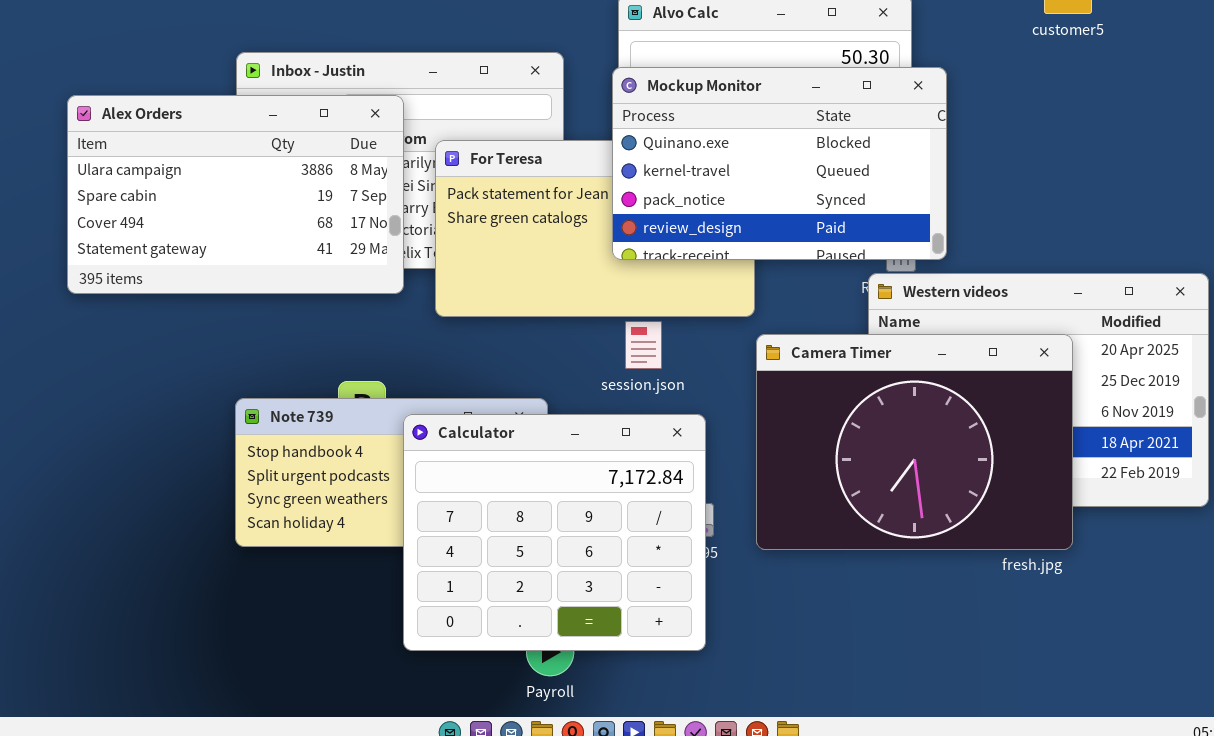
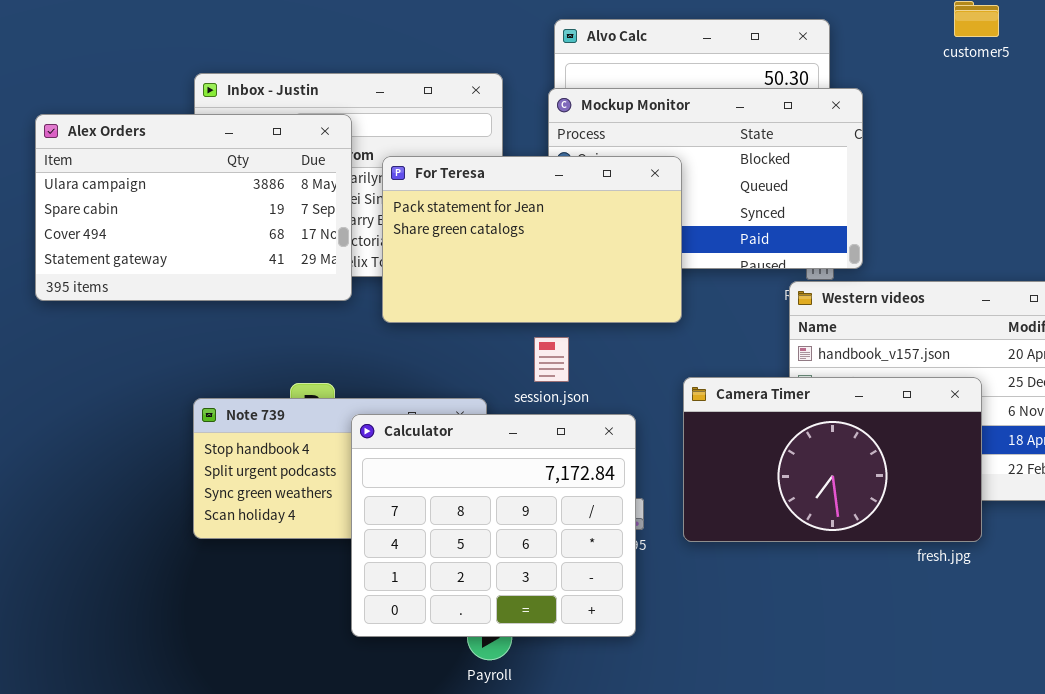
For Teresa: [435,140,755,317] -> [382,156,682,323], raised
session.json: [625,321,662,369] -> [534,337,569,382], moved
Camera Timer: [756,334,1073,550] -> [683,377,982,542], resized

